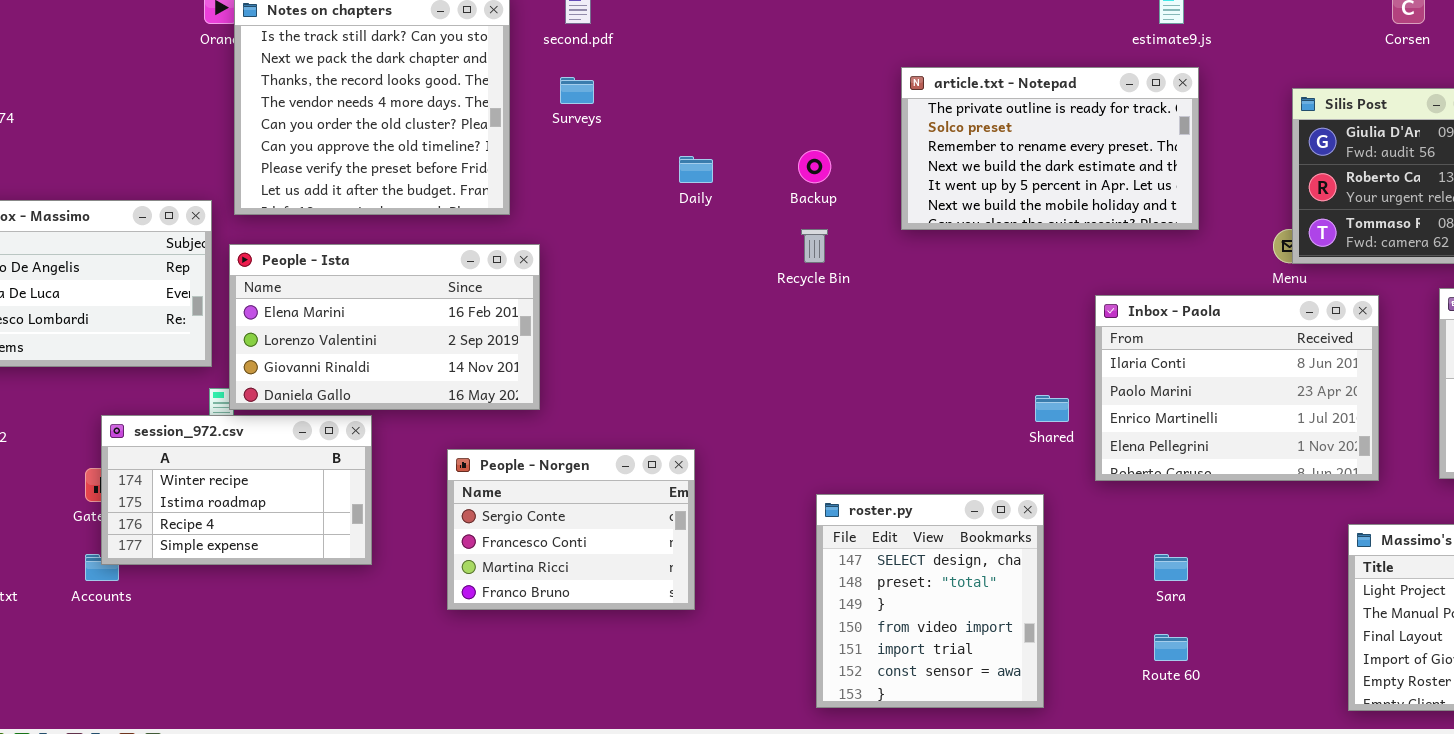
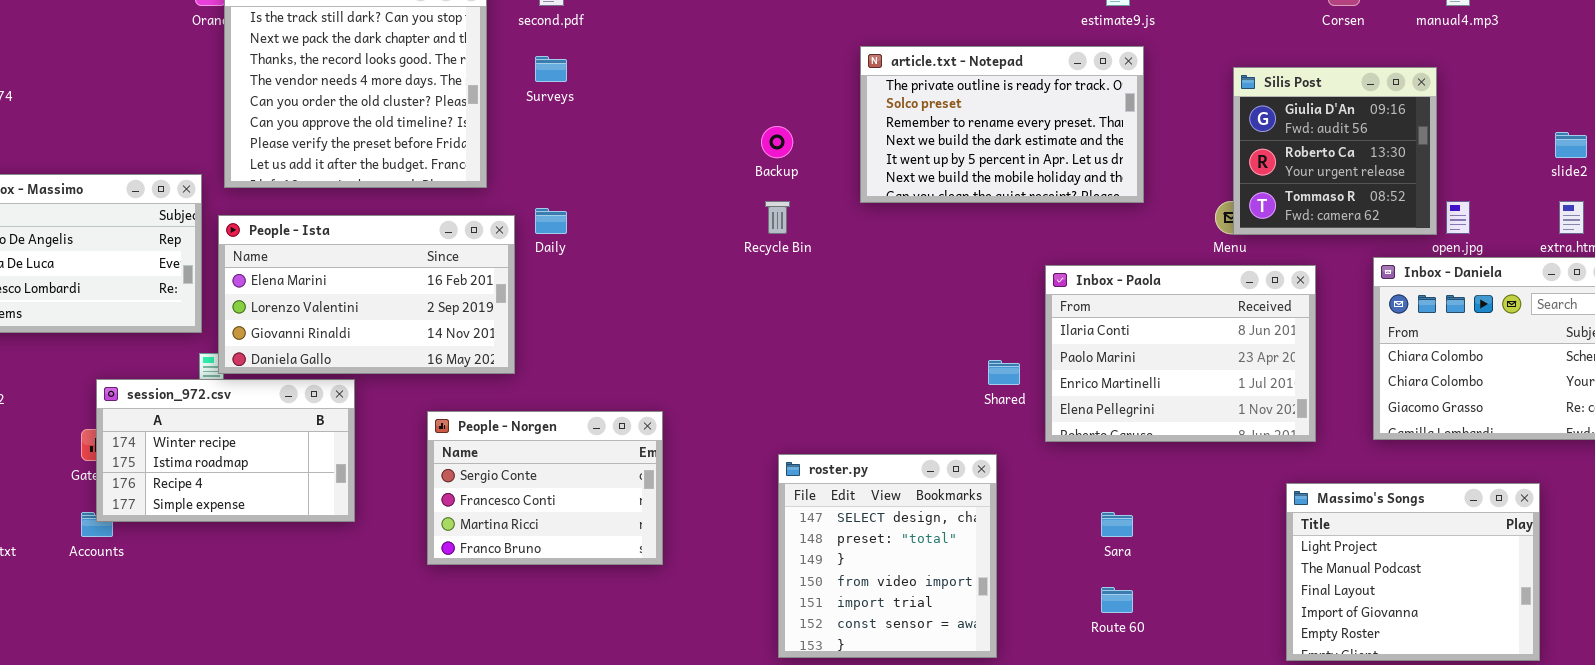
Daily: [679,156,713,183] -> [535,208,567,234], moved

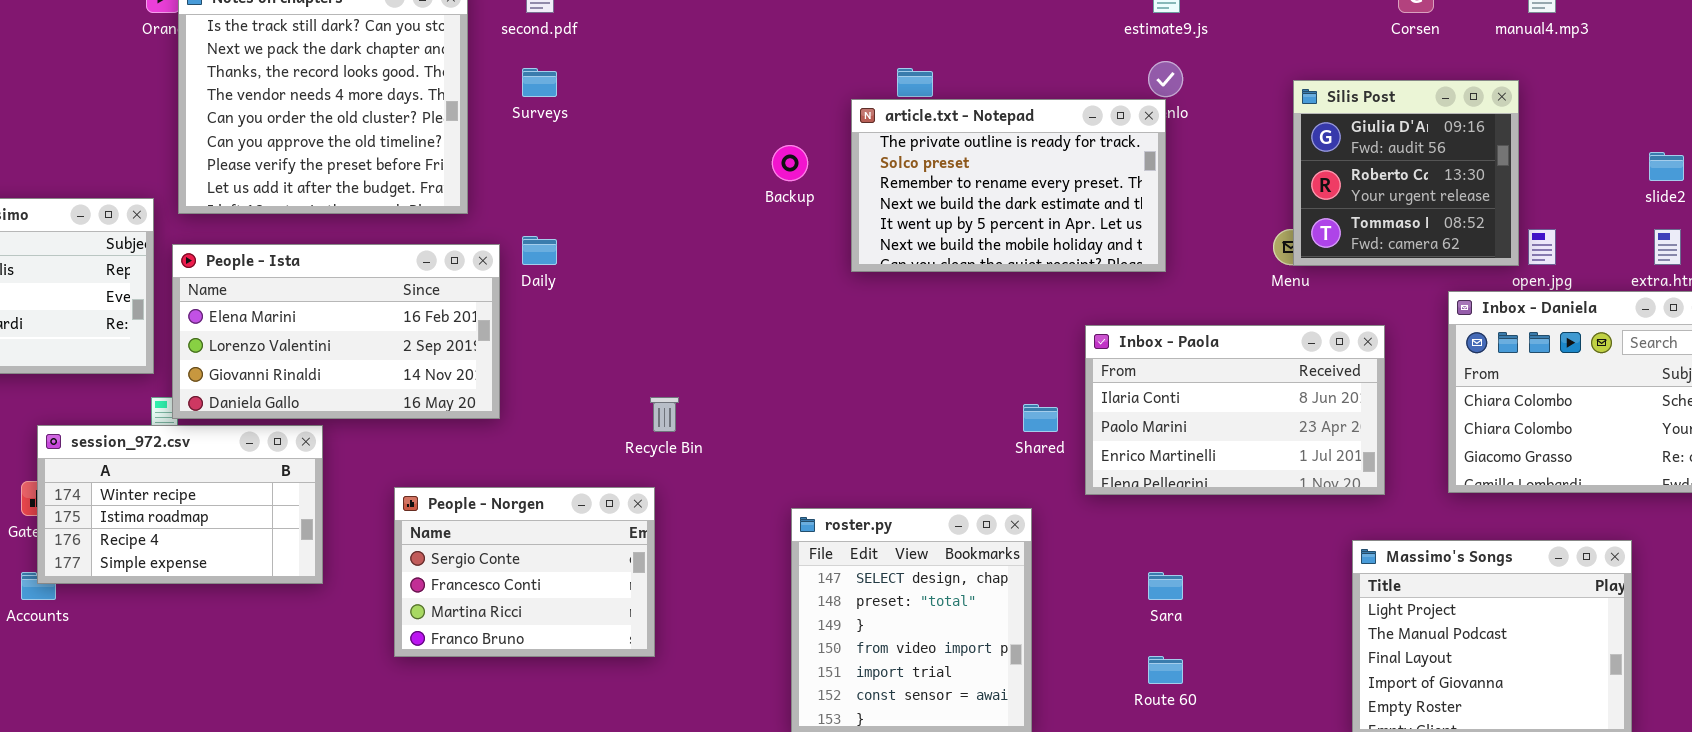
article.txt - Notepad: [860,46,1144,203] -> [851,99,1166,272], moved
Recycle Bin: [765,201,790,234] -> [650,397,679,432], moved
Inbox - Paola: [1045,265,1316,442] -> [1085,325,1385,495], resized
People - Norgen: [427,411,663,565] -> [394,487,655,657], moved

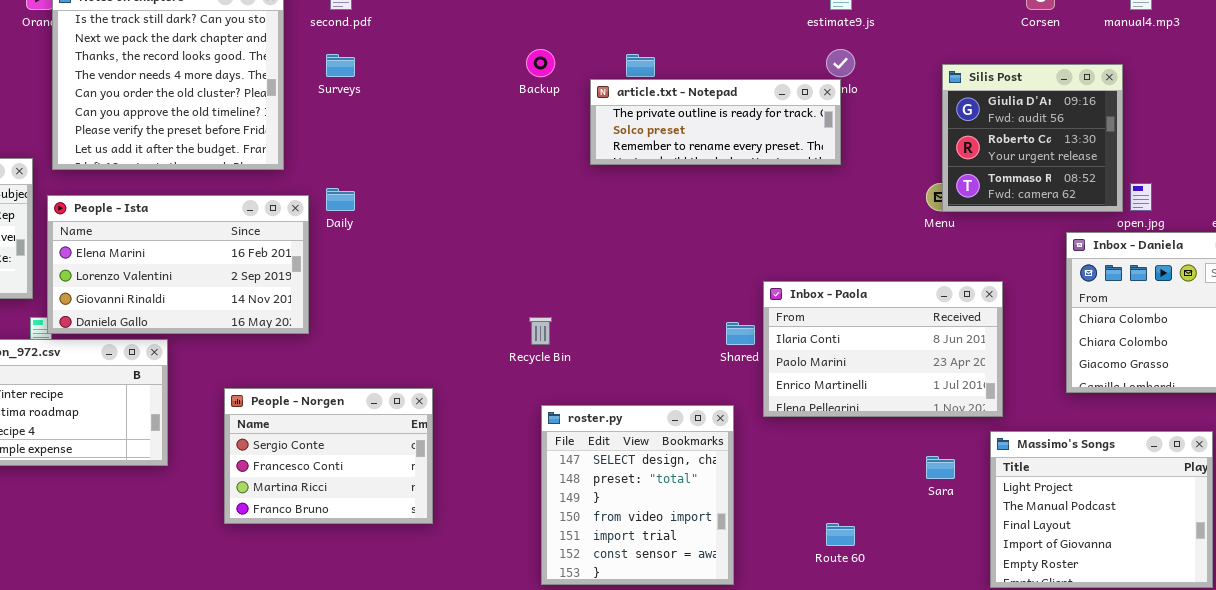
article.txt - Notepad: [851,99,1166,272] -> [590,79,841,165], resized
Backup: [772,145,808,181] -> [526,49,555,77], moved
Inbox - Paola: [1085,325,1385,495] -> [763,281,1003,417], moved
Recycle Bin: [650,397,679,432] -> [529,317,552,345], moved
Sara: [1148,572,1183,600] -> [926,456,955,479], moved

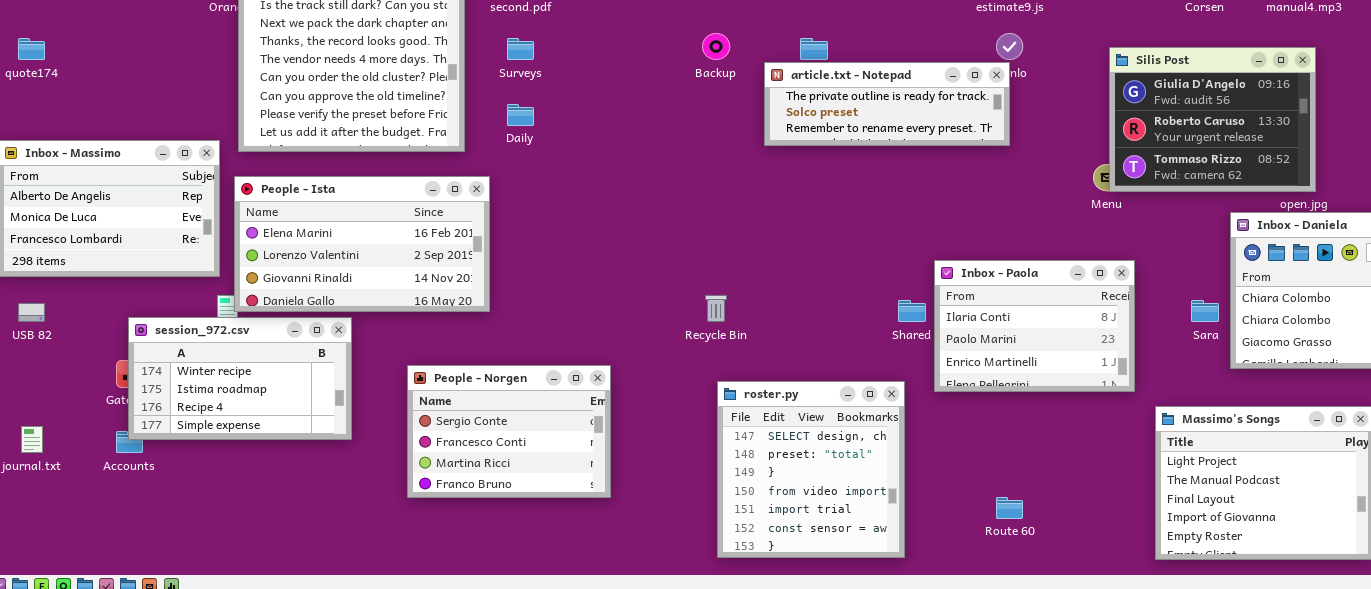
Silis Post: [942,64,1123,212] -> [1109,47,1316,192], resized
Daily: [326,188,355,211] -> [507,104,534,126], moved
Inbox - Paola: [763,281,1003,417] -> [934,260,1135,392], resized
Sara: [926,456,955,479] -> [1191,300,1219,322], moved

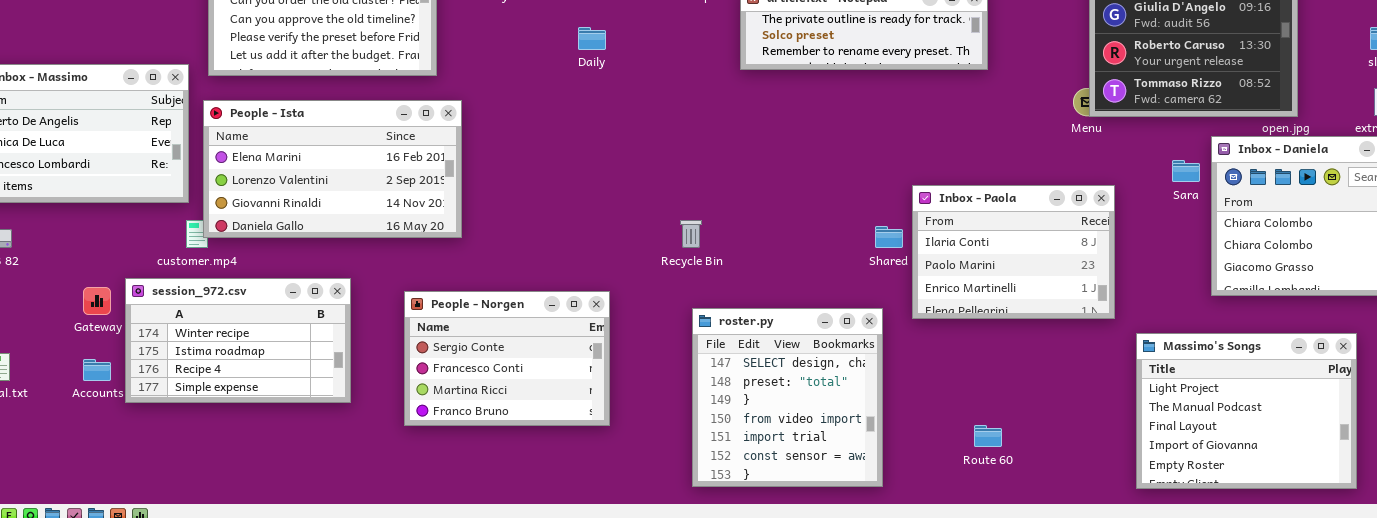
Daily: [507,104,534,126] -> [578,27,606,50], moved
Sara: [1191,300,1219,322] -> [1172,160,1200,182], moved
session_972.csv: [128,317,352,440] -> [125,278,351,403], moved
People - Norgen: [407,365,611,498] -> [404,291,610,426], moved

